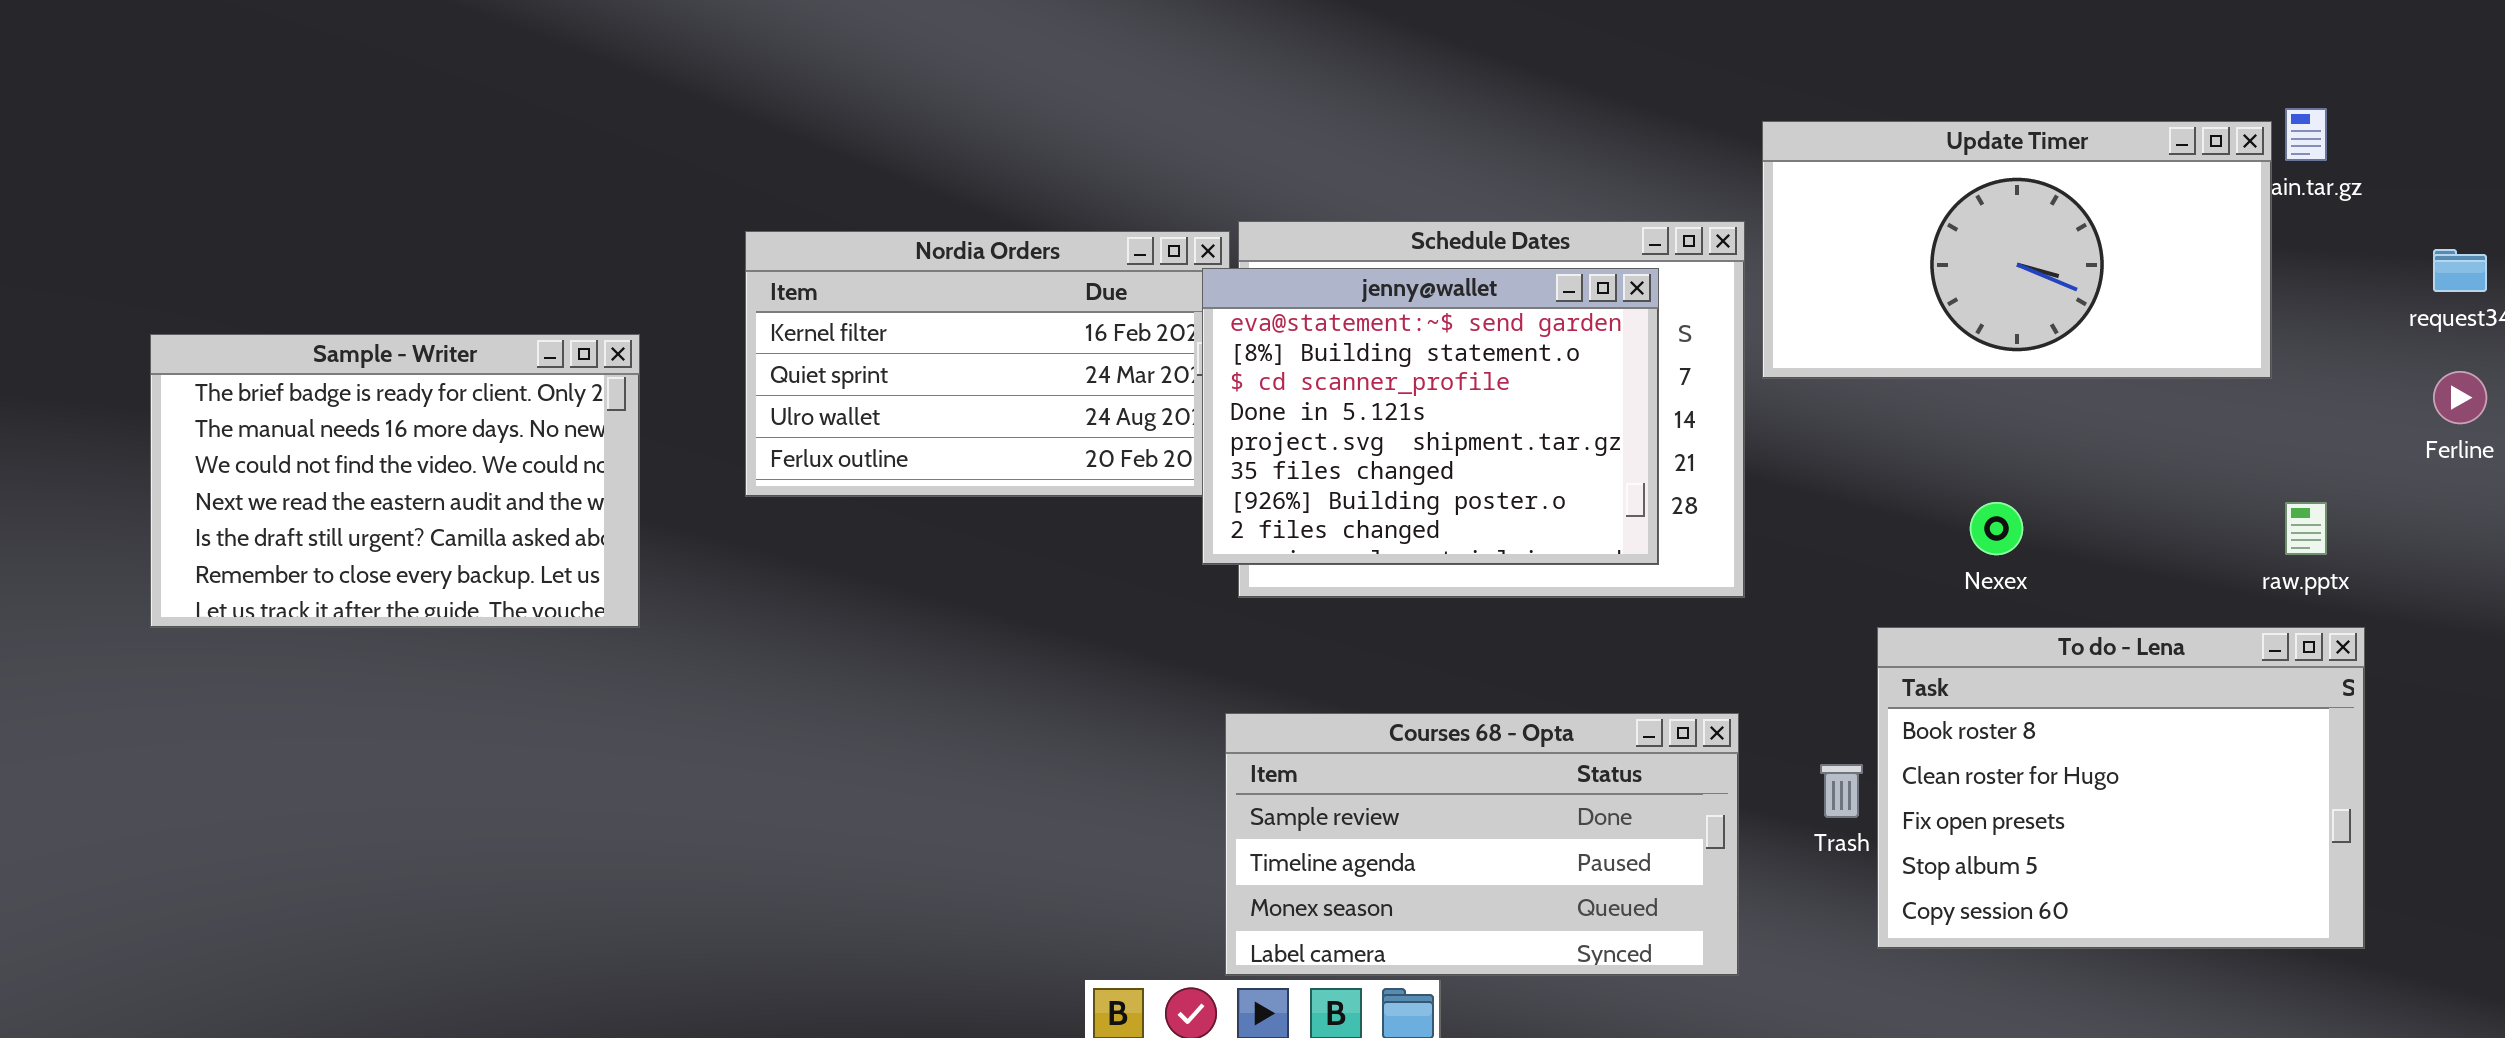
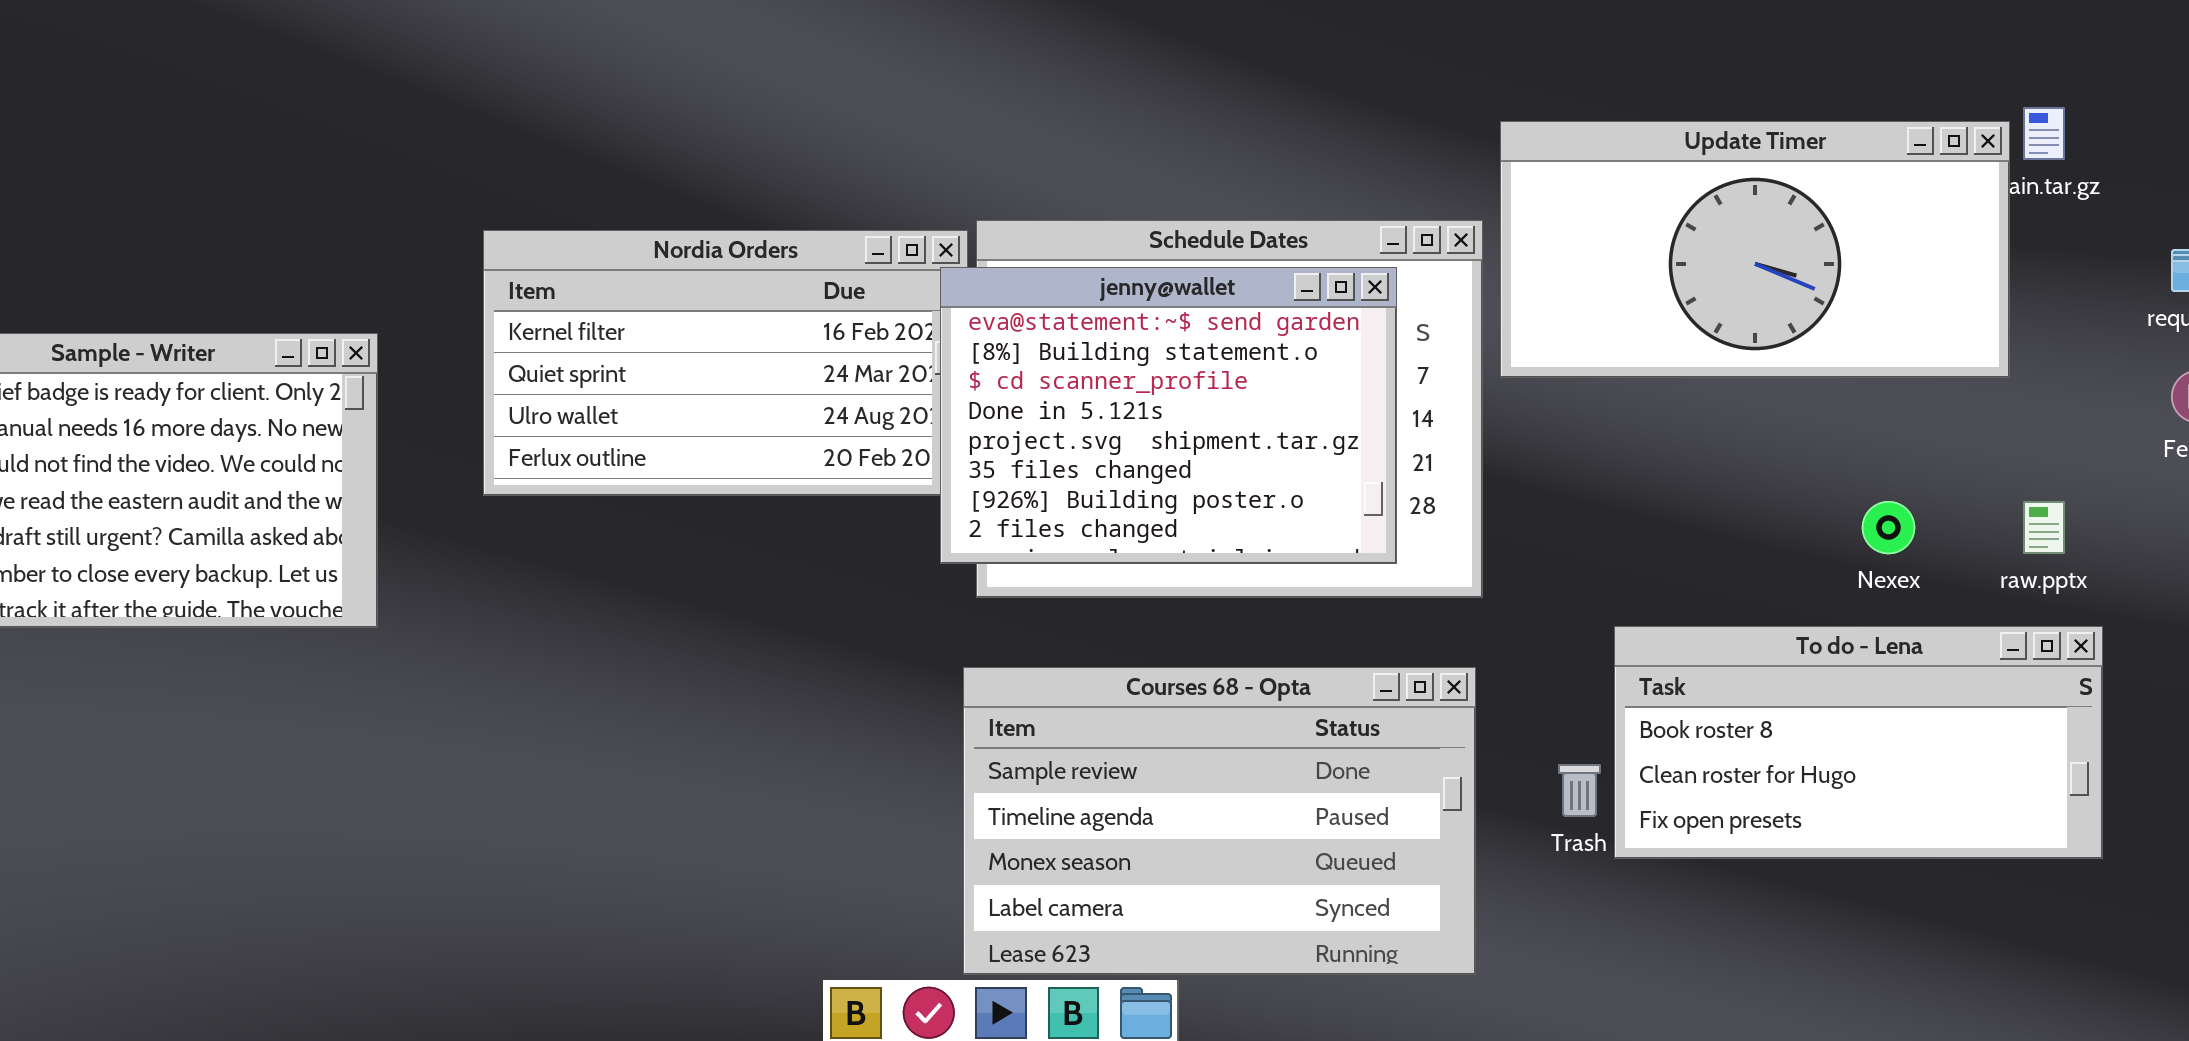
Nexex: [1970,502,2023,555] -> [1862,501,1915,554], moved
To do - Lena: [1877,627,2365,949] -> [1614,626,2103,859], resized
Courses 68 - Opta: [1225,713,1739,976] -> [963,667,1476,975], resized

